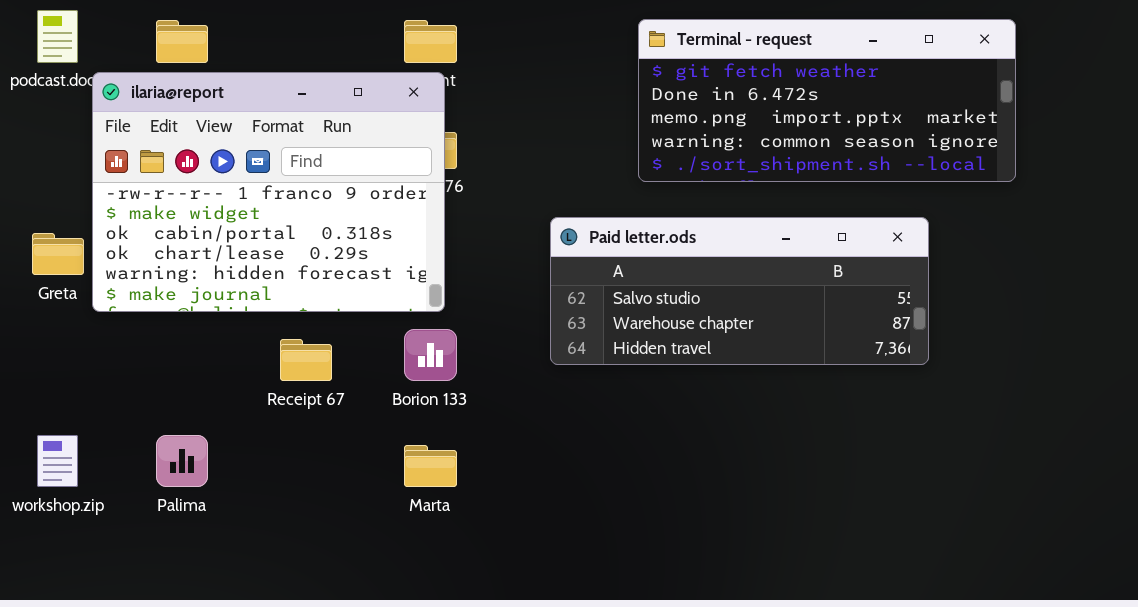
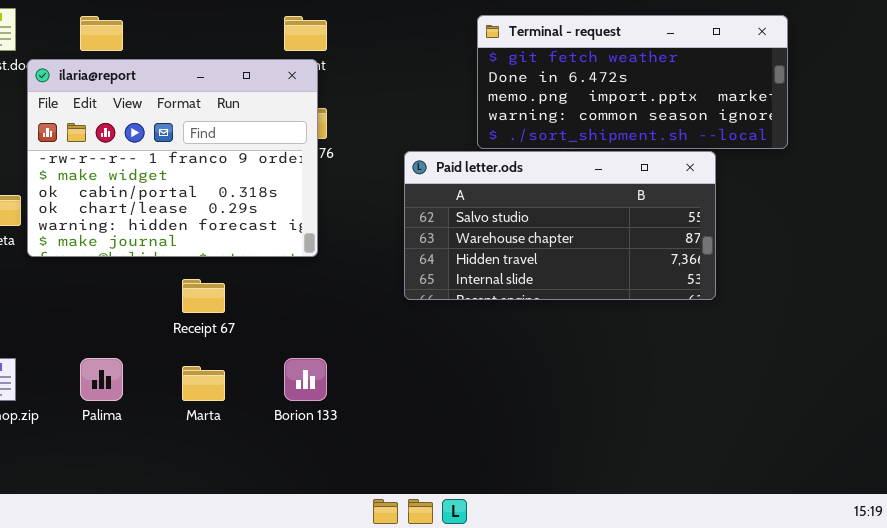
Paid letter.ods: [550,217,929,365] -> [404,151,716,300], resized
Borion 133: [404,329,457,381] -> [284,358,327,401], moved
Marta: [404,445,457,487] -> [182,366,225,401], moved

